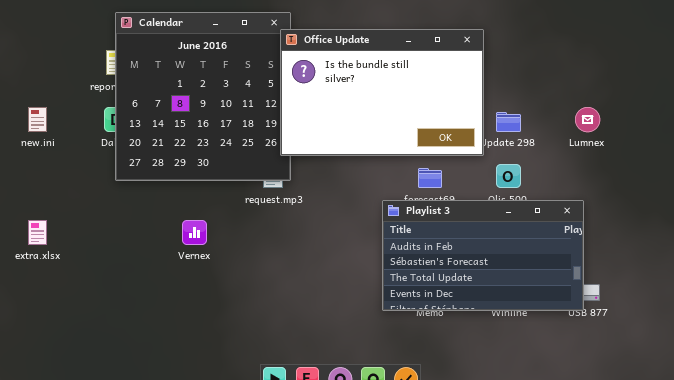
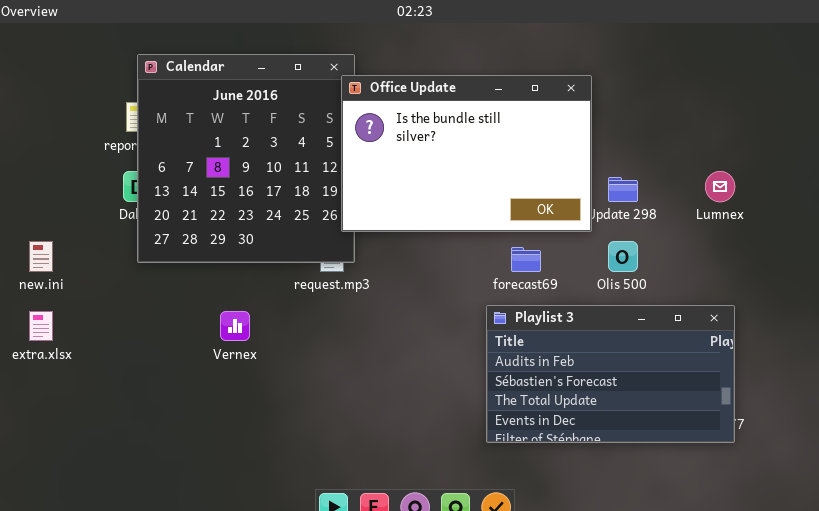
new.ini: [28,107,47,132] -> [29,241,53,272], moved
Playlist 3: [382,200,584,311] -> [486,305,735,443], moved

